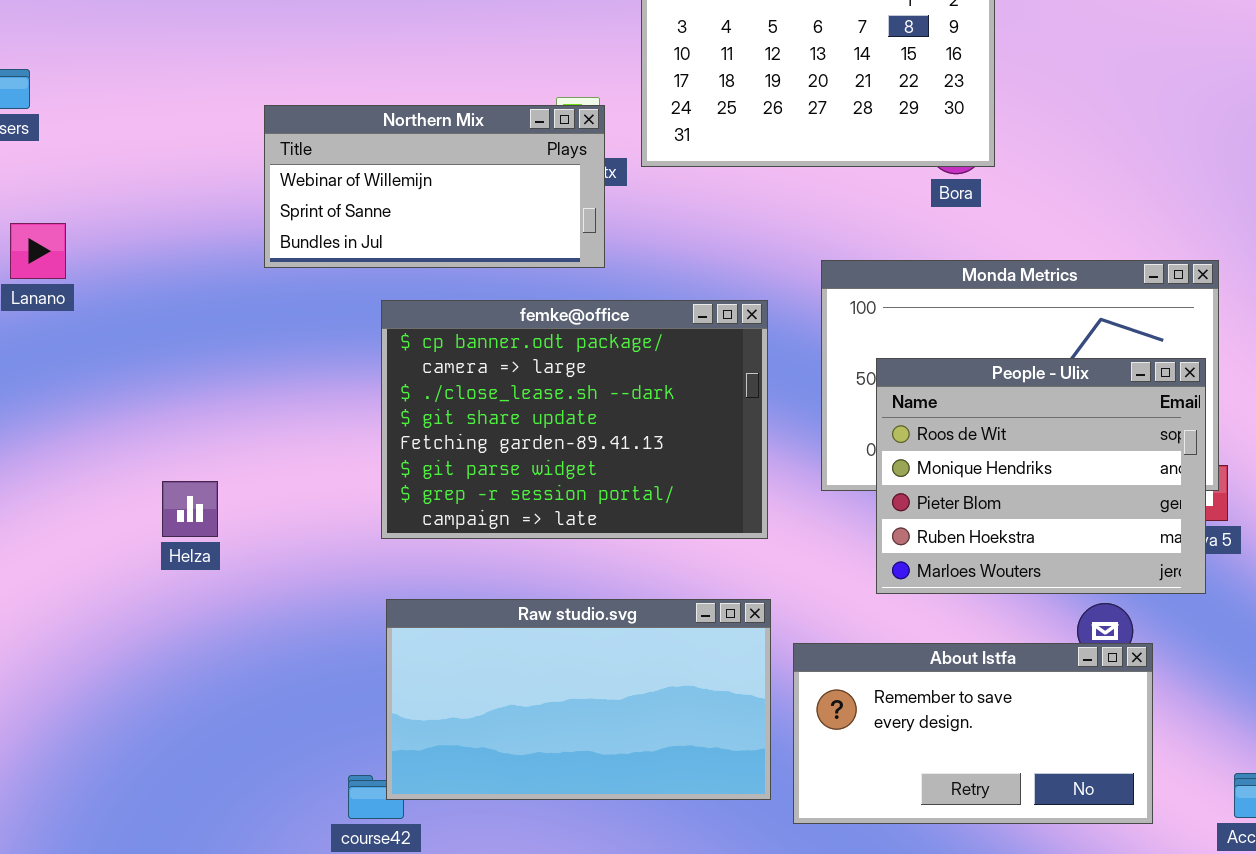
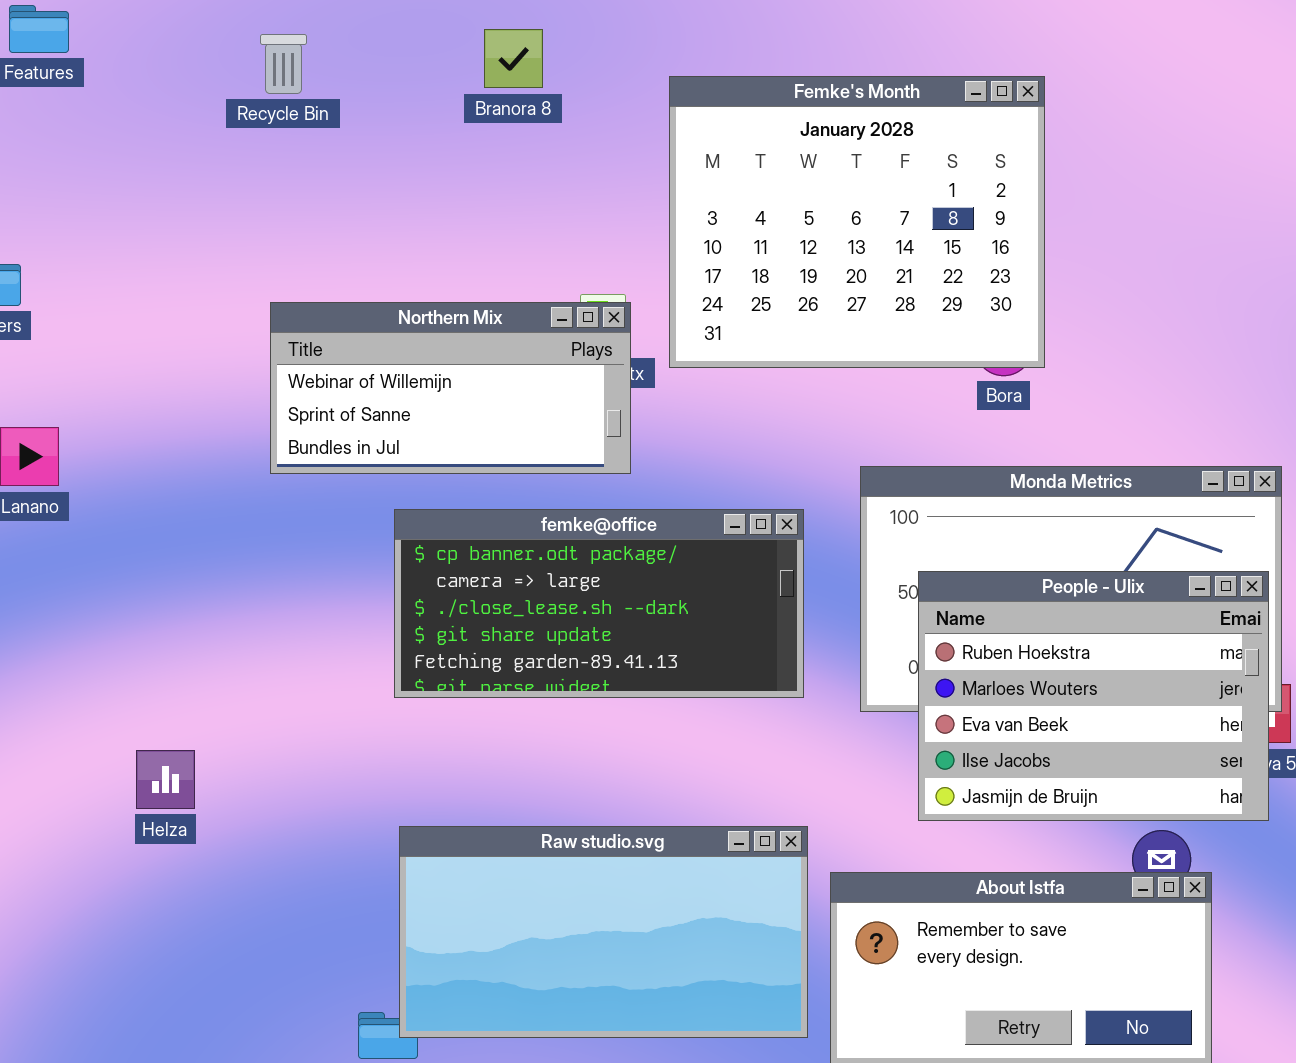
femke@office: [381,300,768,539] -> [394,509,804,698], resized
People - Ulix: [876,358,1206,594] -> [918,571,1269,821], scrolled down 3 rows
Helza: [162,481,218,537] -> [136,750,195,809], moved

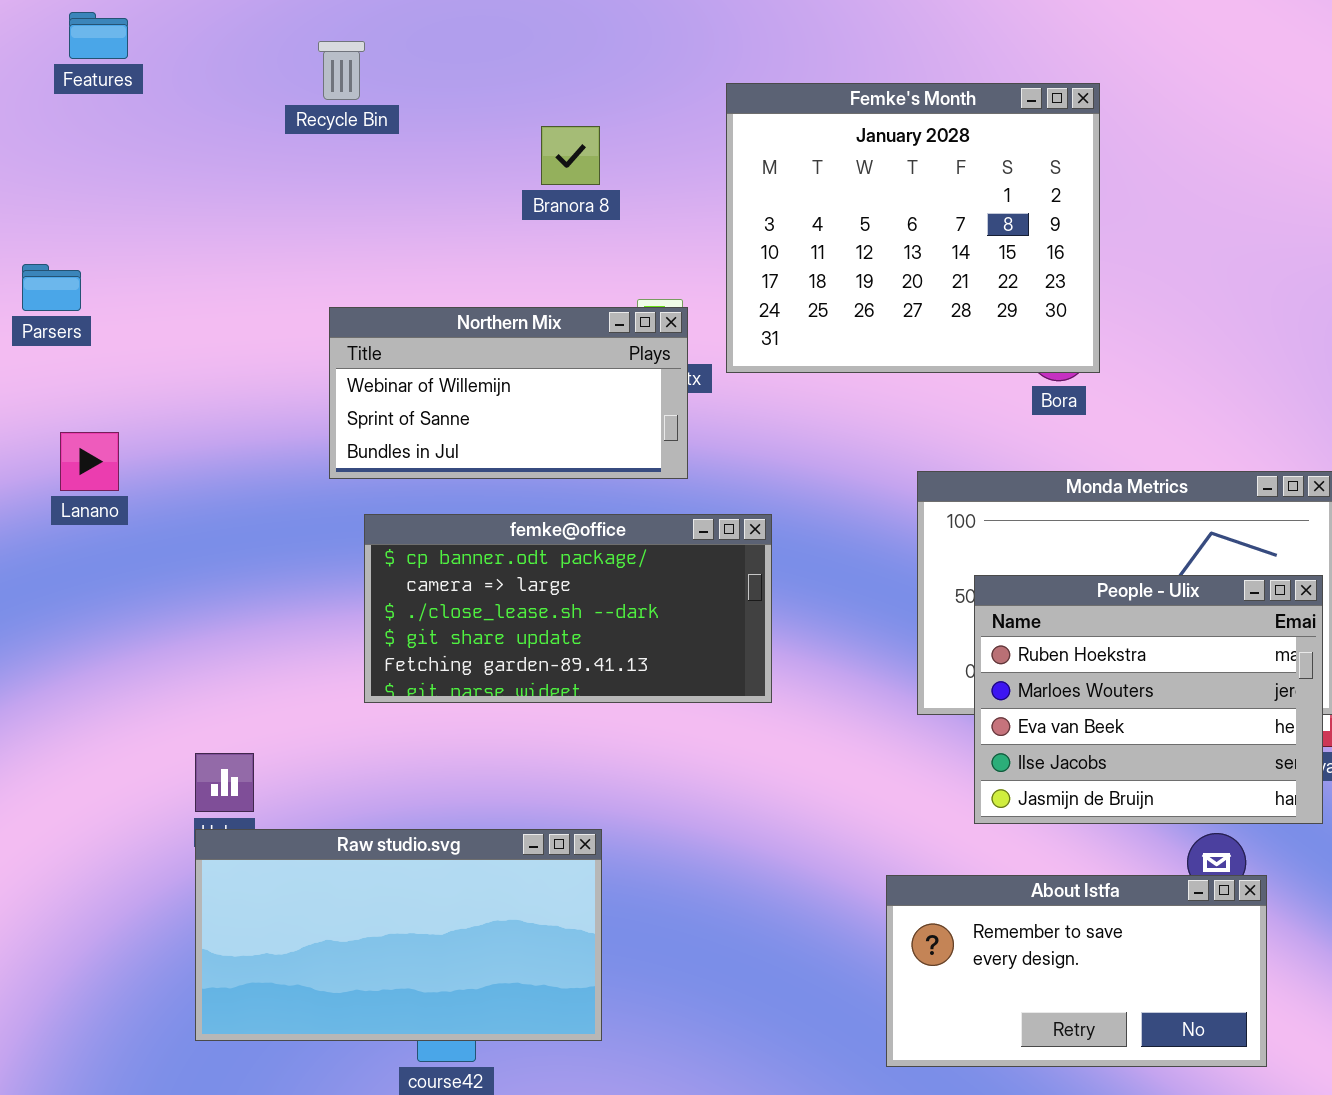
Branora 8: [484,29,543,88] -> [541,126,600,185], moved
femke@office: [394,509,804,698] -> [364,514,772,703], moved
Raw studio.svg: [399,826,808,1038] -> [195,829,602,1041], moved

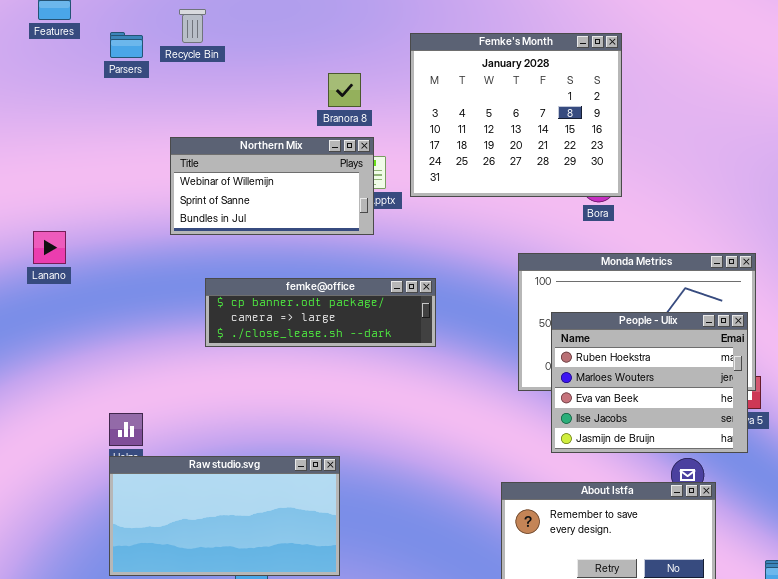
Branora 8: [541,126,600,185] -> [328,73,361,107], moved
Parsers: [22,264,81,311] -> [110,32,143,58], moved
Northern Mix: [329,307,688,479] -> [170,137,374,235], moved
femke@office: [364,514,772,703] -> [205,278,436,347], resized

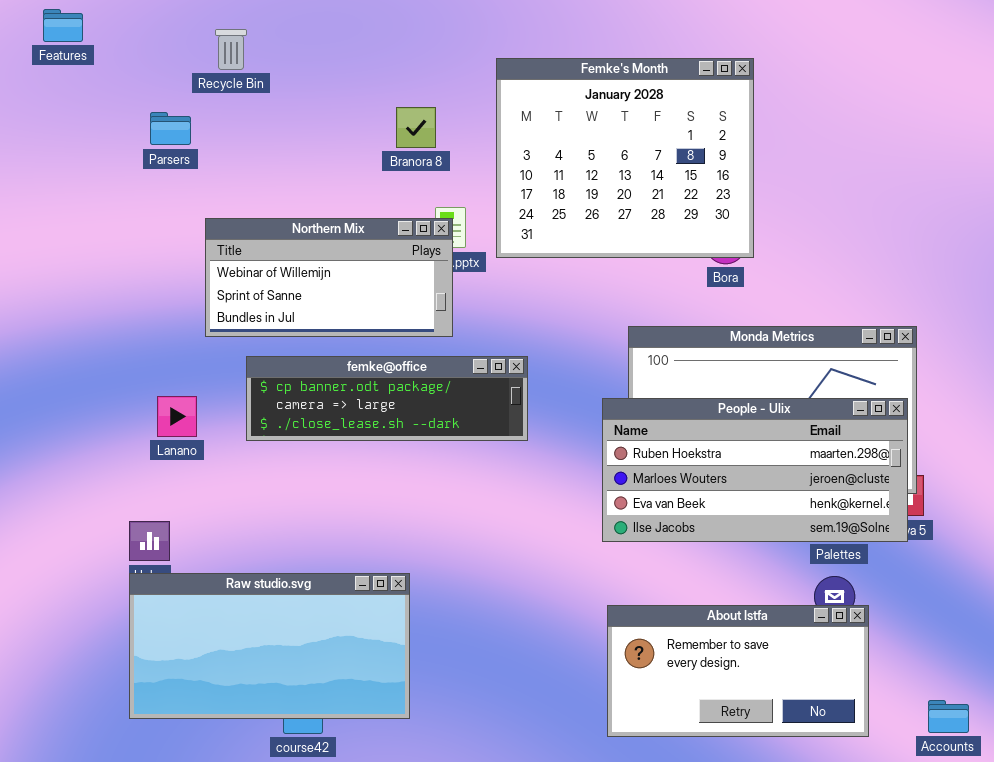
Parsers: [110,32,143,58] -> [150,112,191,145], moved
Northern Mix: [170,137,374,235] -> [205,218,453,337], moved
Lanano: [33,231,66,264] -> [157,396,197,437], moved
People - Ulix: [551,312,748,453] -> [602,398,908,542], resized

